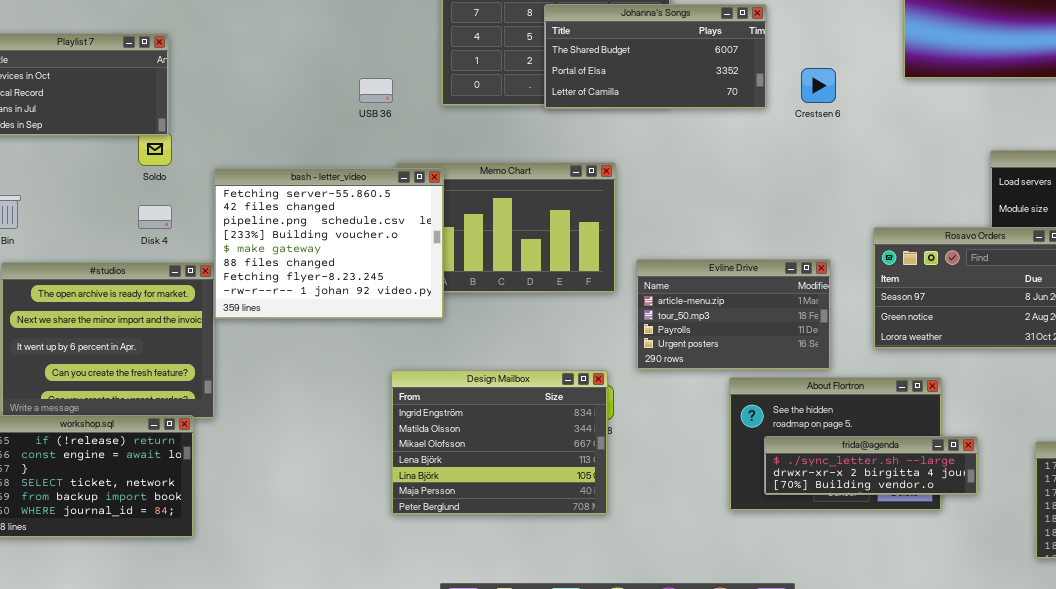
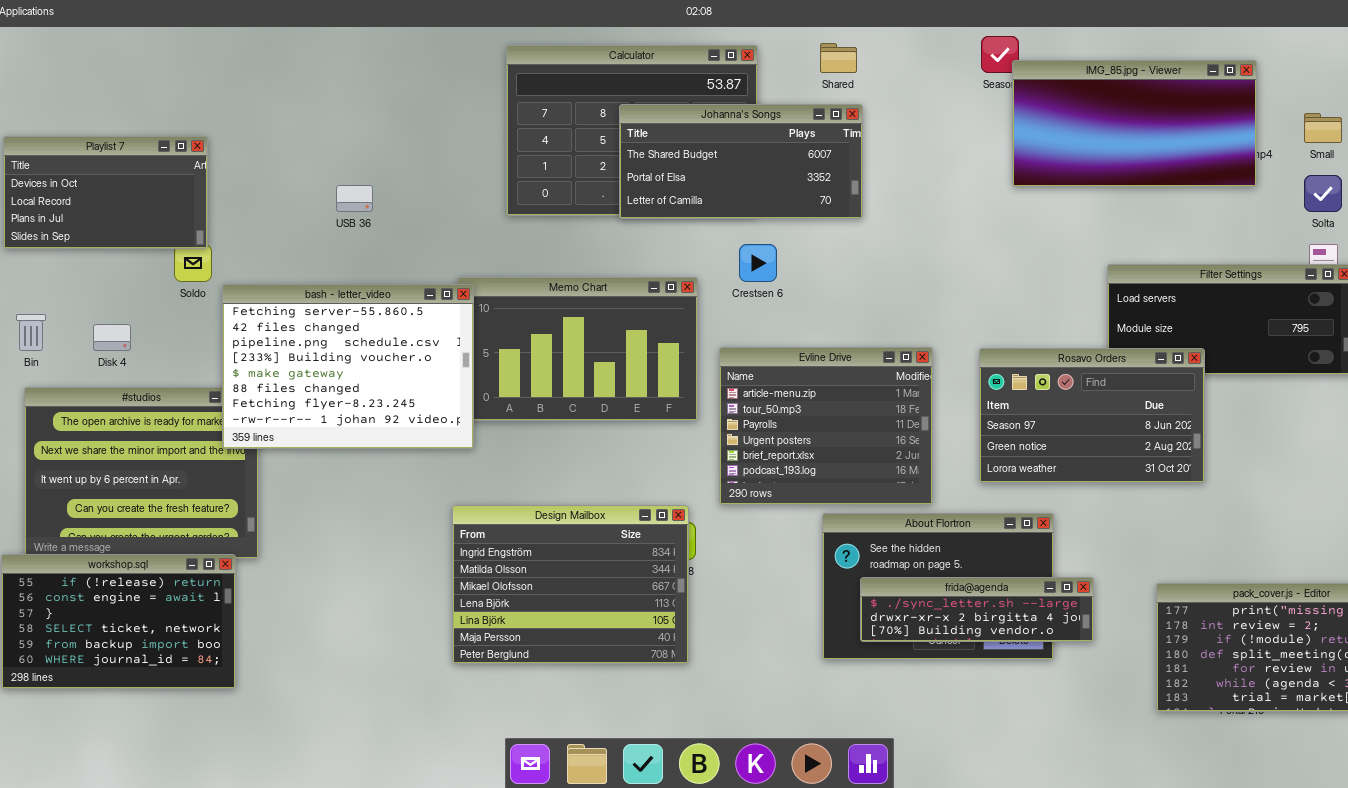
Crestsen 6: [801,68,836,103] -> [739,244,777,282], moved
USB 36: [359,78,393,103] -> [336,185,373,212], moved
bash - letter_video: [214,168,444,319] -> [222,284,474,449], moved
Disk 4: [138,205,172,229] -> [93,324,131,351], moved
Evline Drive: [636,259,831,370] -> [719,347,933,505], resized

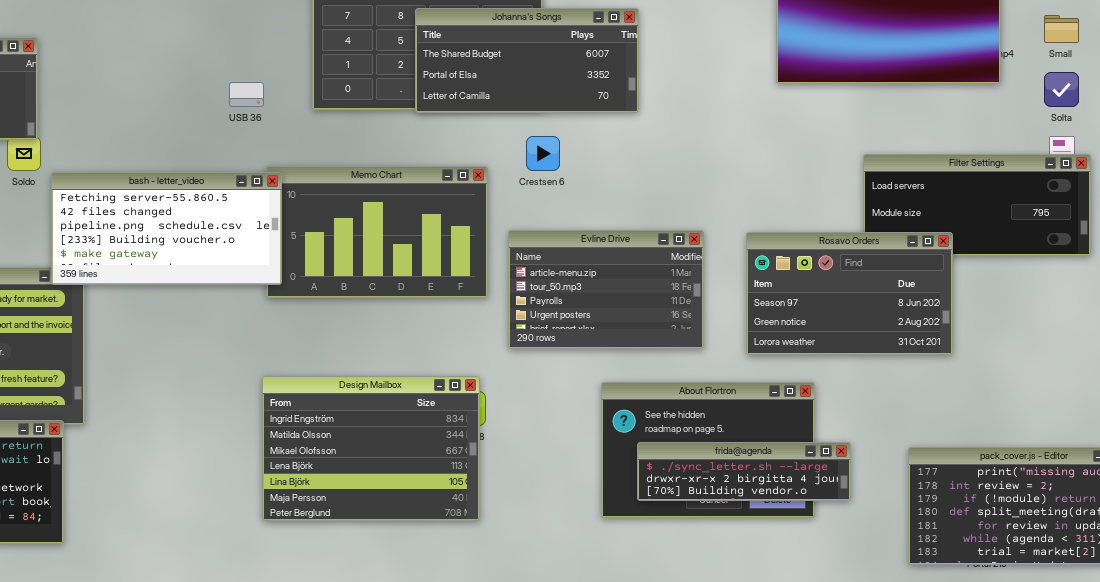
USB 36: [336,185,373,212] -> [229,82,264,107], moved
bash - letter_video: [222,284,474,449] -> [51,172,282,285], resized
Evline Drive: [719,347,933,505] -> [508,230,704,349], resized

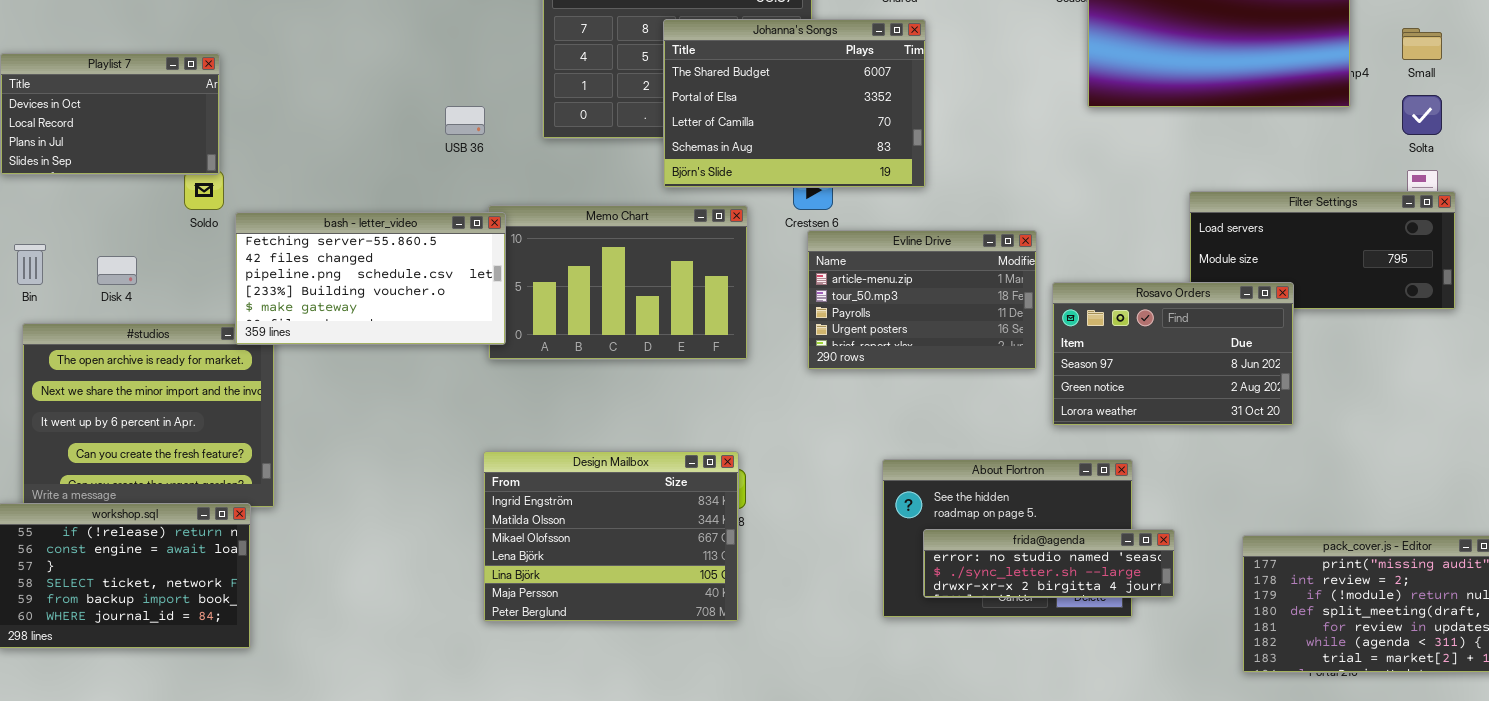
Johanna's Songs: [415,8,639,113] -> [663,19,926,188], resized
Evline Drive: [508,230,704,349] -> [807,230,1037,370], moved
frida@agenda: [637,442,851,501] -> [923,529,1175,598], scrolled up 1 row

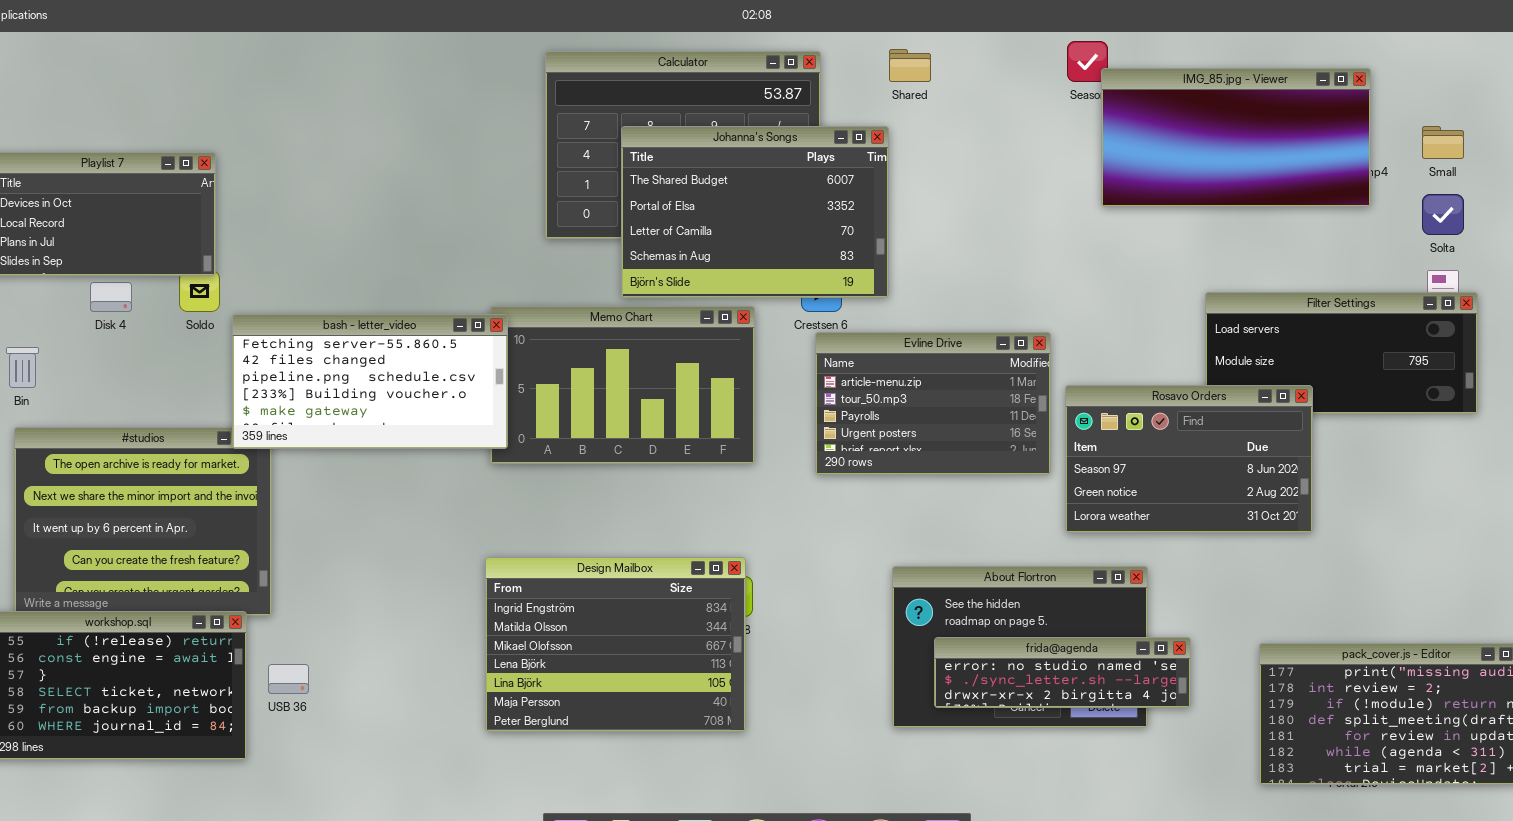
Johanna's Songs: [663,19,926,188] -> [621,126,889,298], moved
USB 36: [445,106,485,135] -> [268,664,309,694], moved
Disk 4: [97,256,137,285] -> [90,282,132,312], moved

